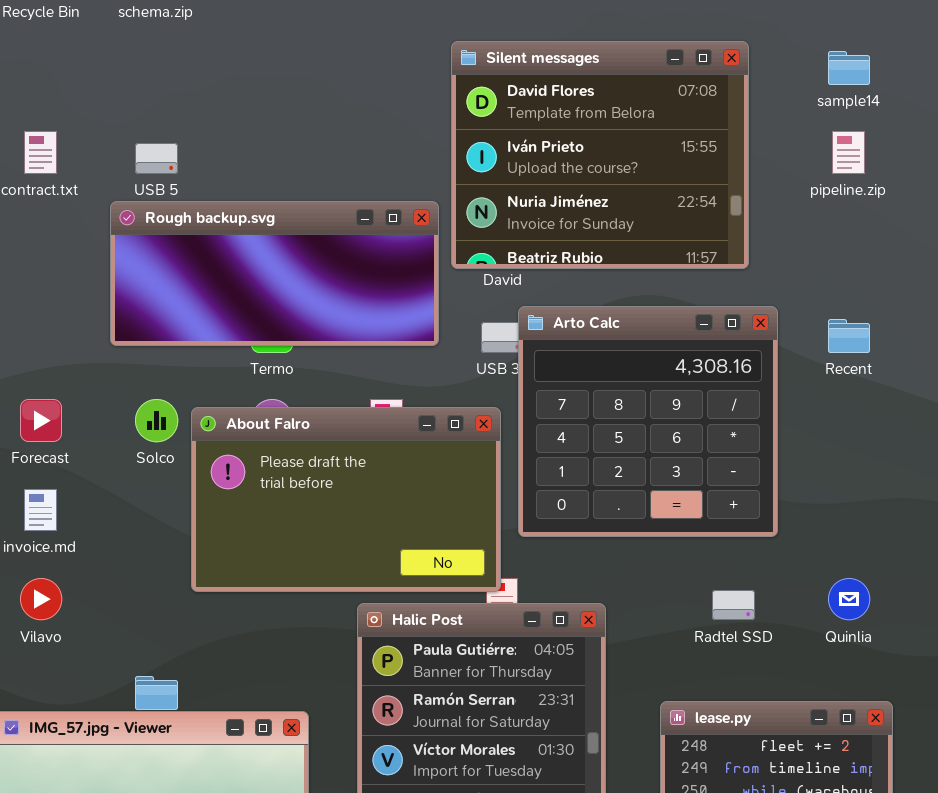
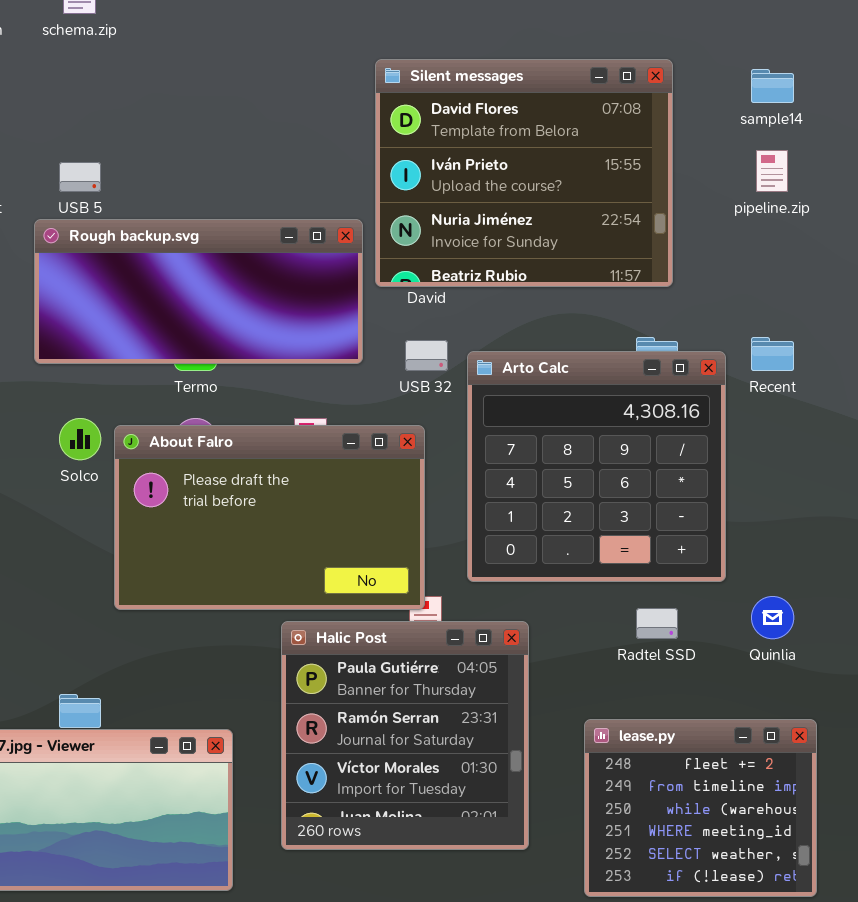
Arto Calc: [518,306,778,537] -> [467,351,726,582], moved

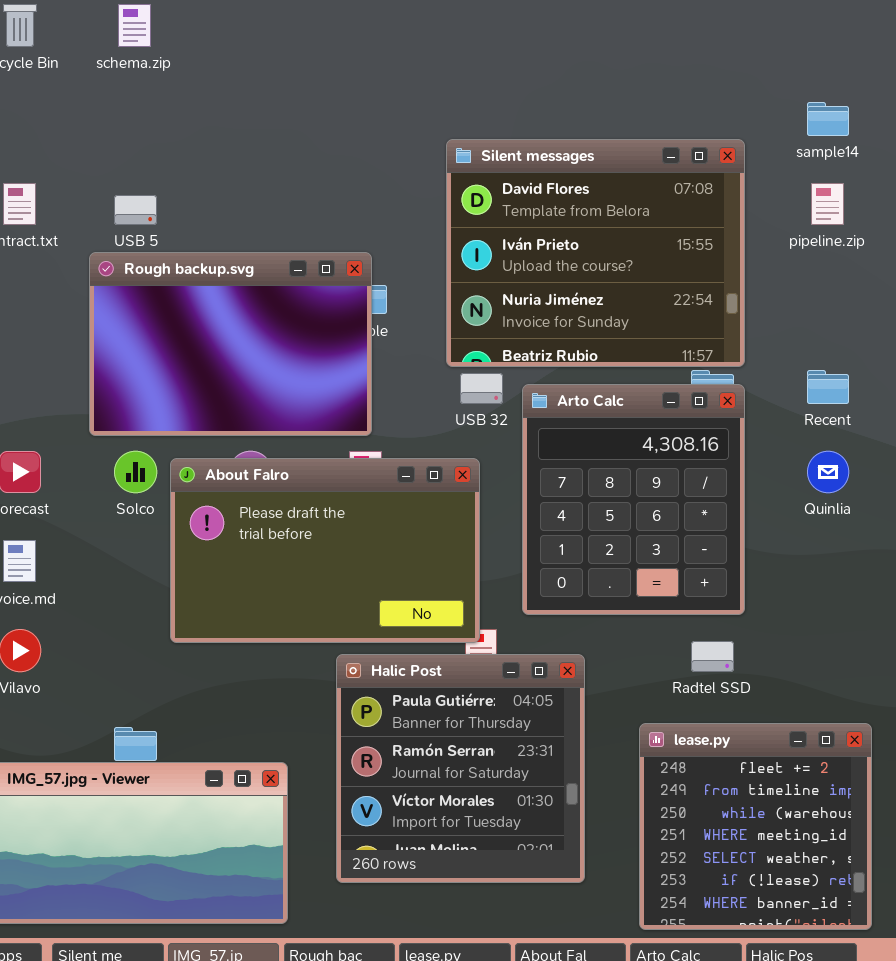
Silent messages: [375,59,673,287] -> [446,139,745,367], moved
Rough backup.svg: [34,219,363,364] -> [89,252,372,436], resized
Arto Calc: [467,351,726,582] -> [522,384,745,615], resized
Quinlia: [751,596,794,639] -> [807,451,849,493], moved
lease.py: [584,719,817,897] -> [639,723,872,930], resized

